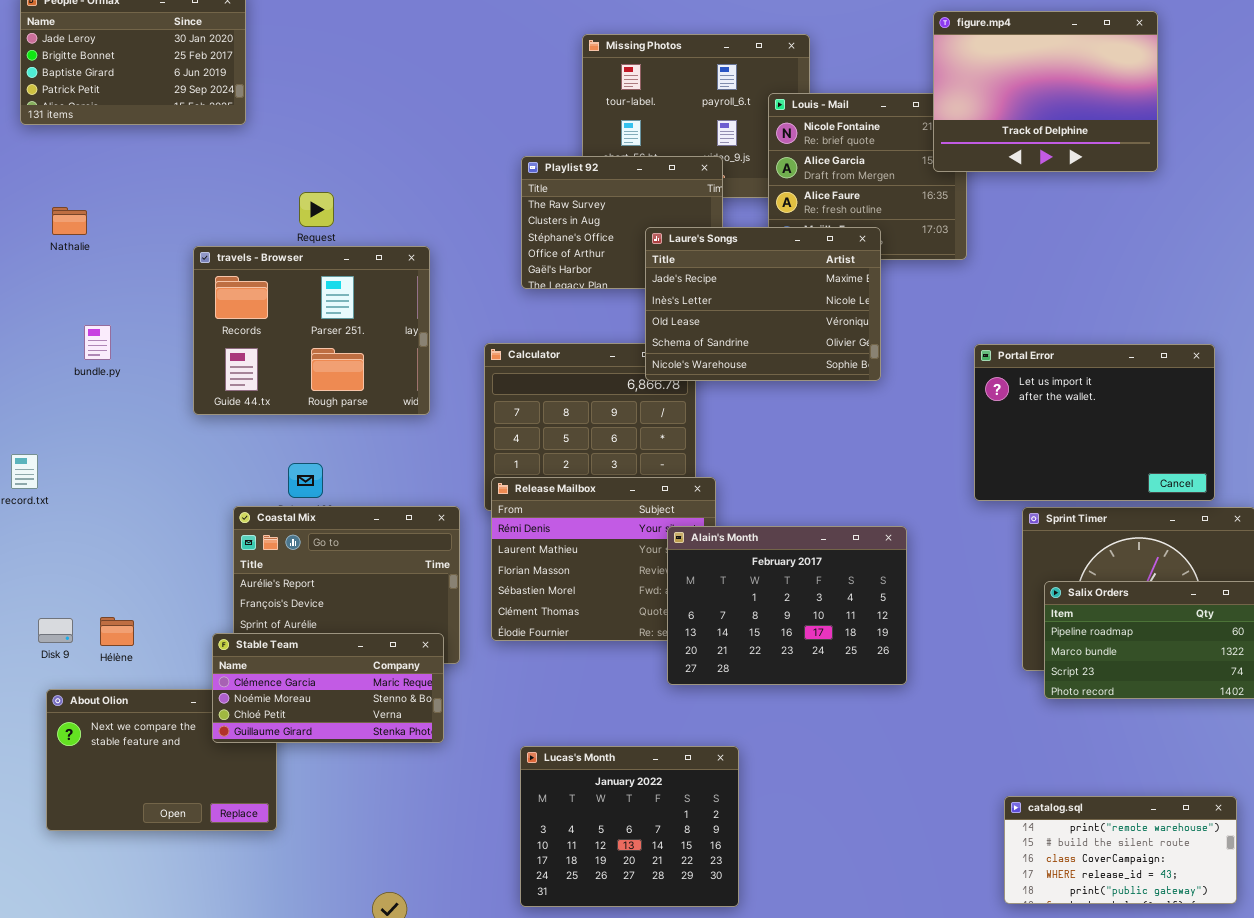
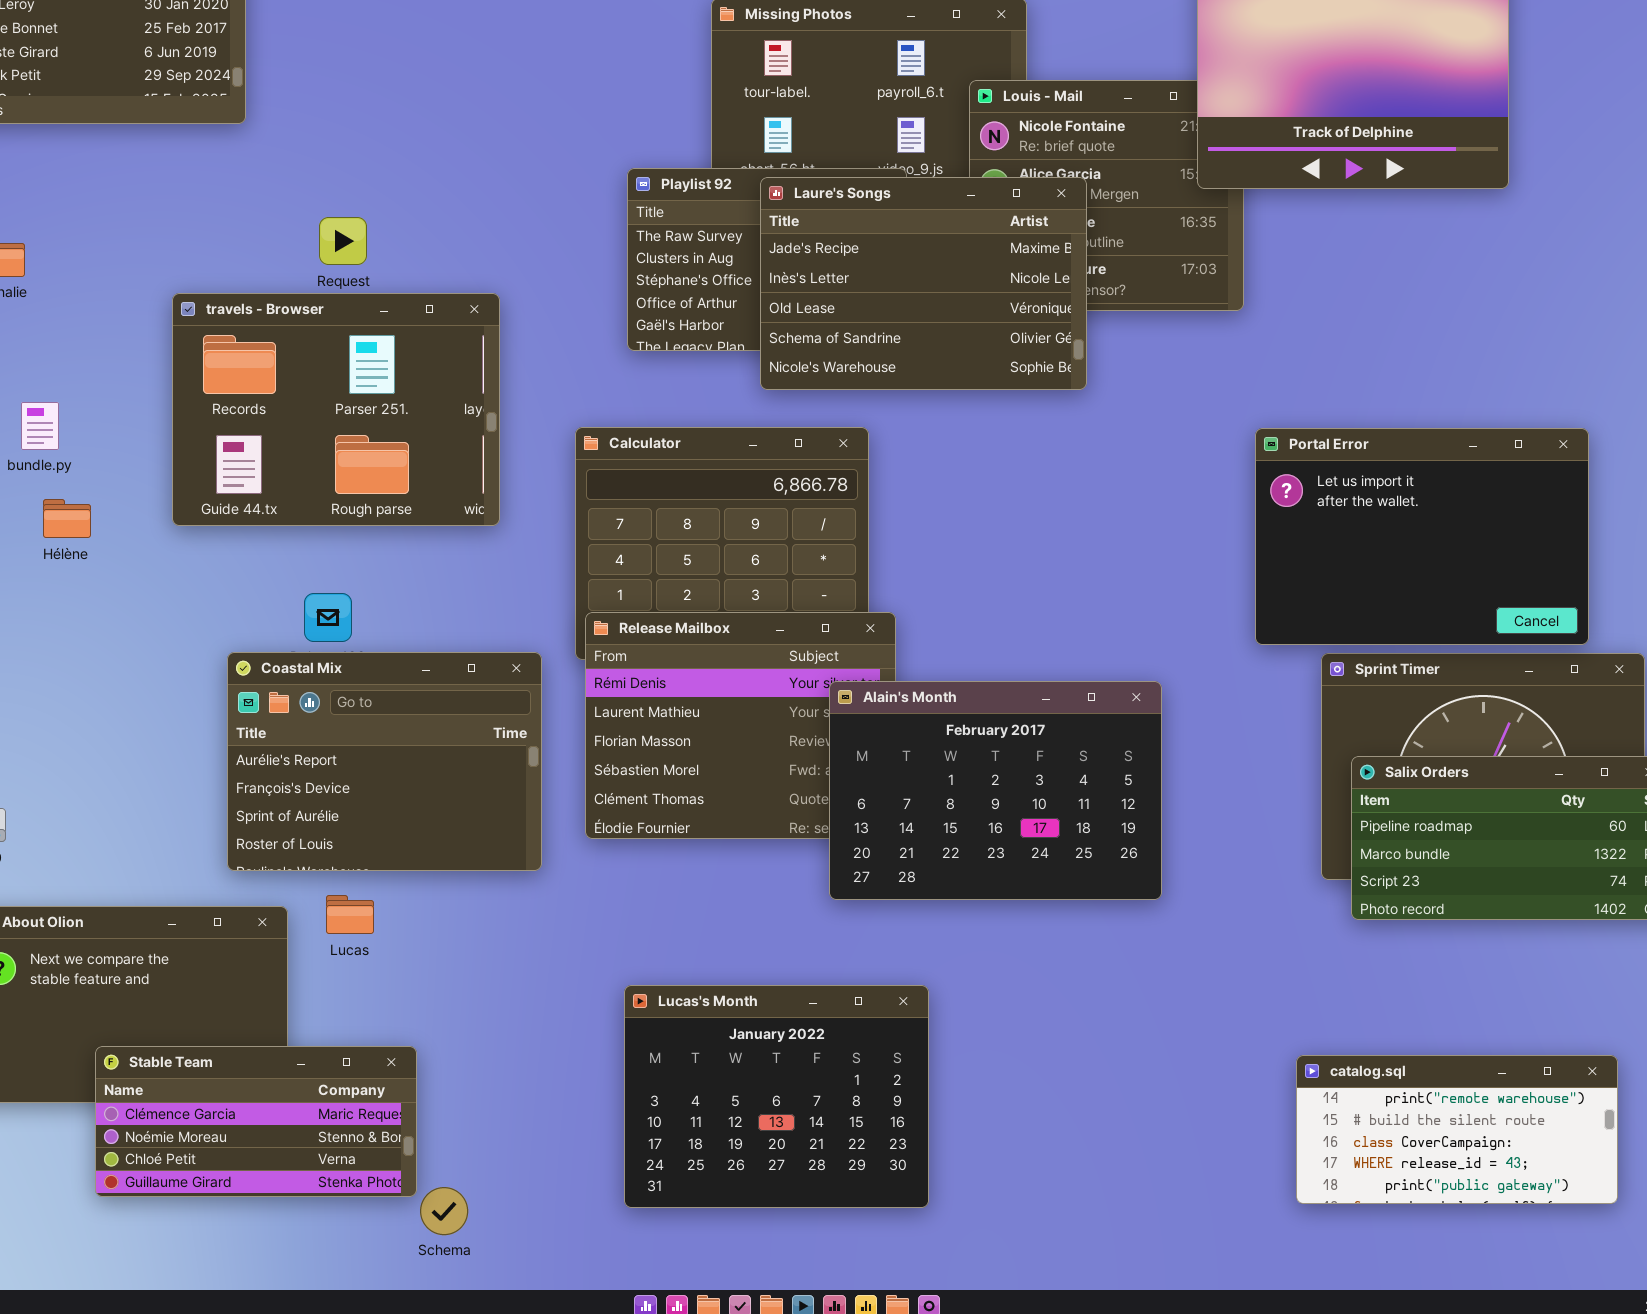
Laure's Songs: [645,227,881,381] -> [760,177,1087,390], moved
Hélène: [100,617,134,646] -> [43,499,91,538], moved
Stable Team: [212,633,444,743] -> [95,1046,417,1197], moved

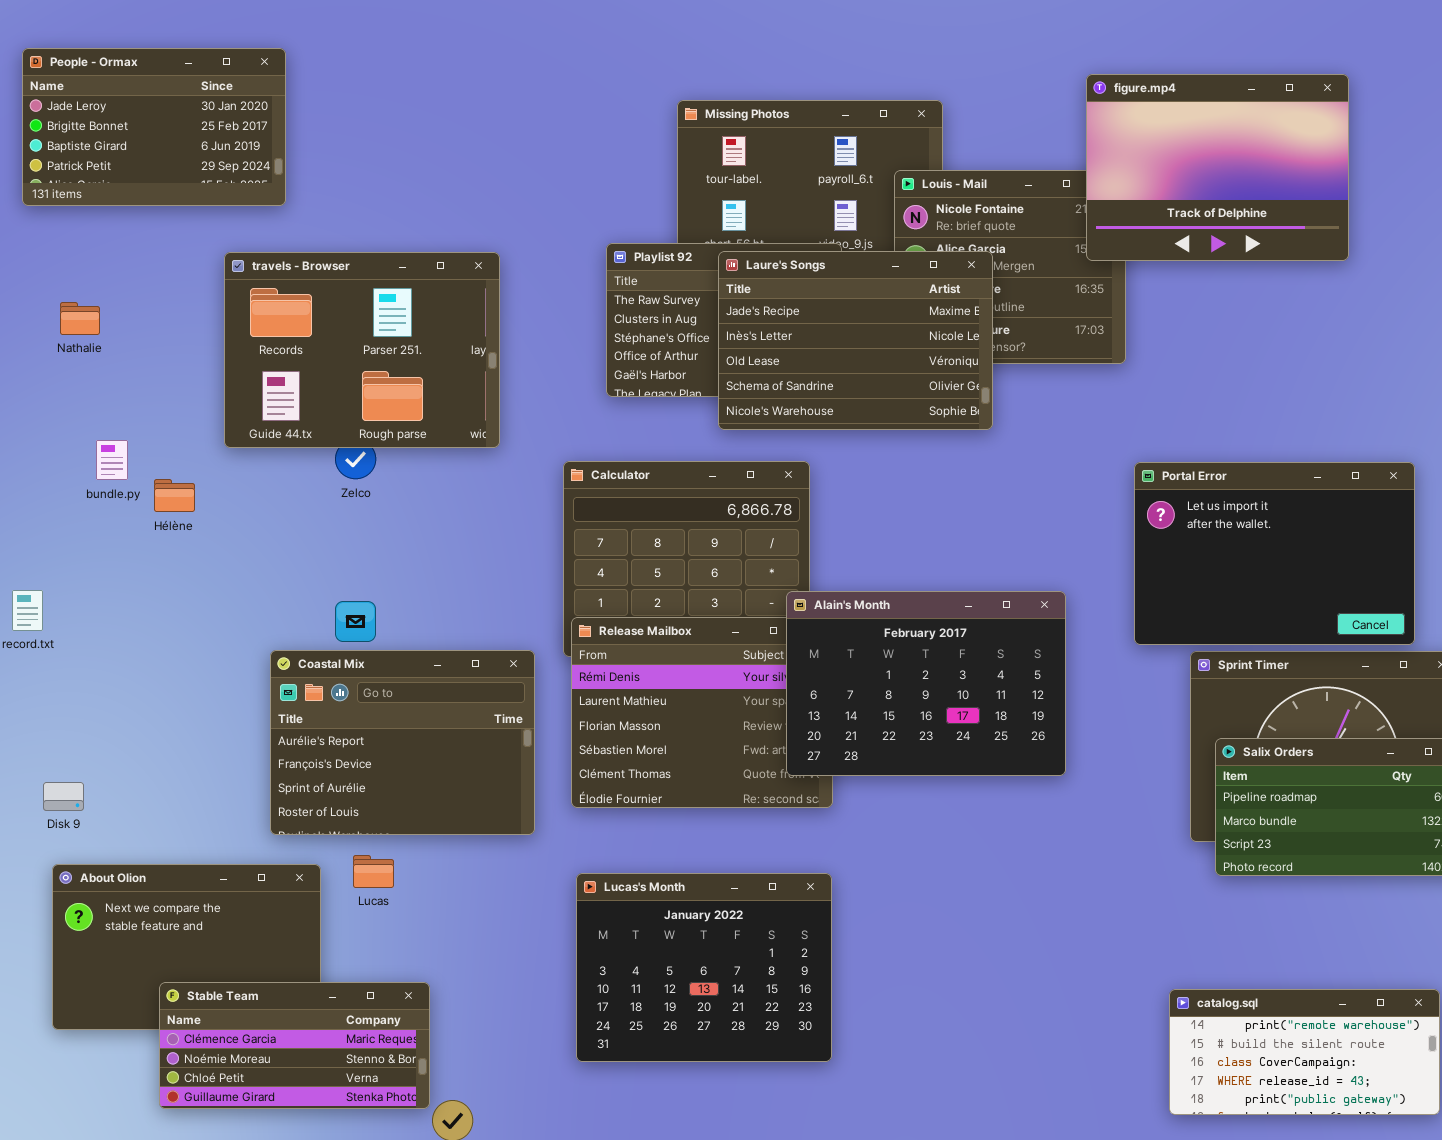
travels - Browser: [172,293,500,526] -> [224,252,500,448], moved
Hélène: [43,499,91,538] -> [154,479,195,512], moved
Alain's Month: [829,681,1162,900] -> [786,591,1066,776], moved
Lucas's Month: [624,985,929,1208] -> [576,873,832,1062], moved

